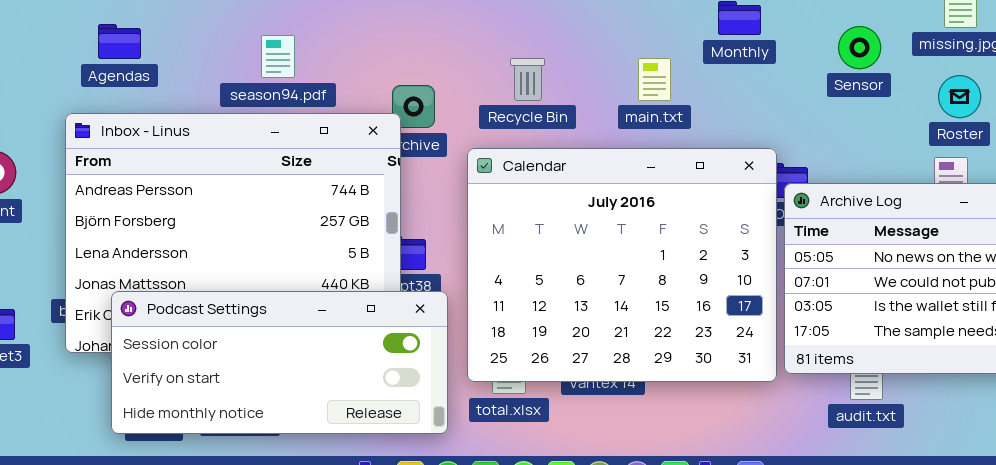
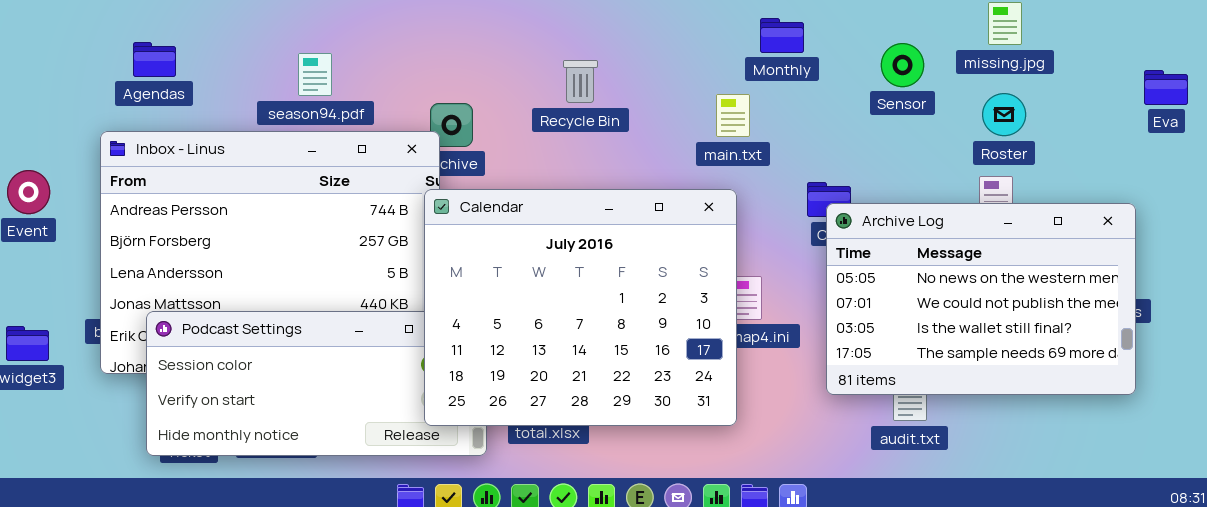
Recycle Bin: [510,58,545,101] -> [563,60,598,103], moved
main.txt: [638,58,671,101] -> [716,94,750,137], moved
Calendar: [467,148,777,382] -> [424,189,737,426], moved

